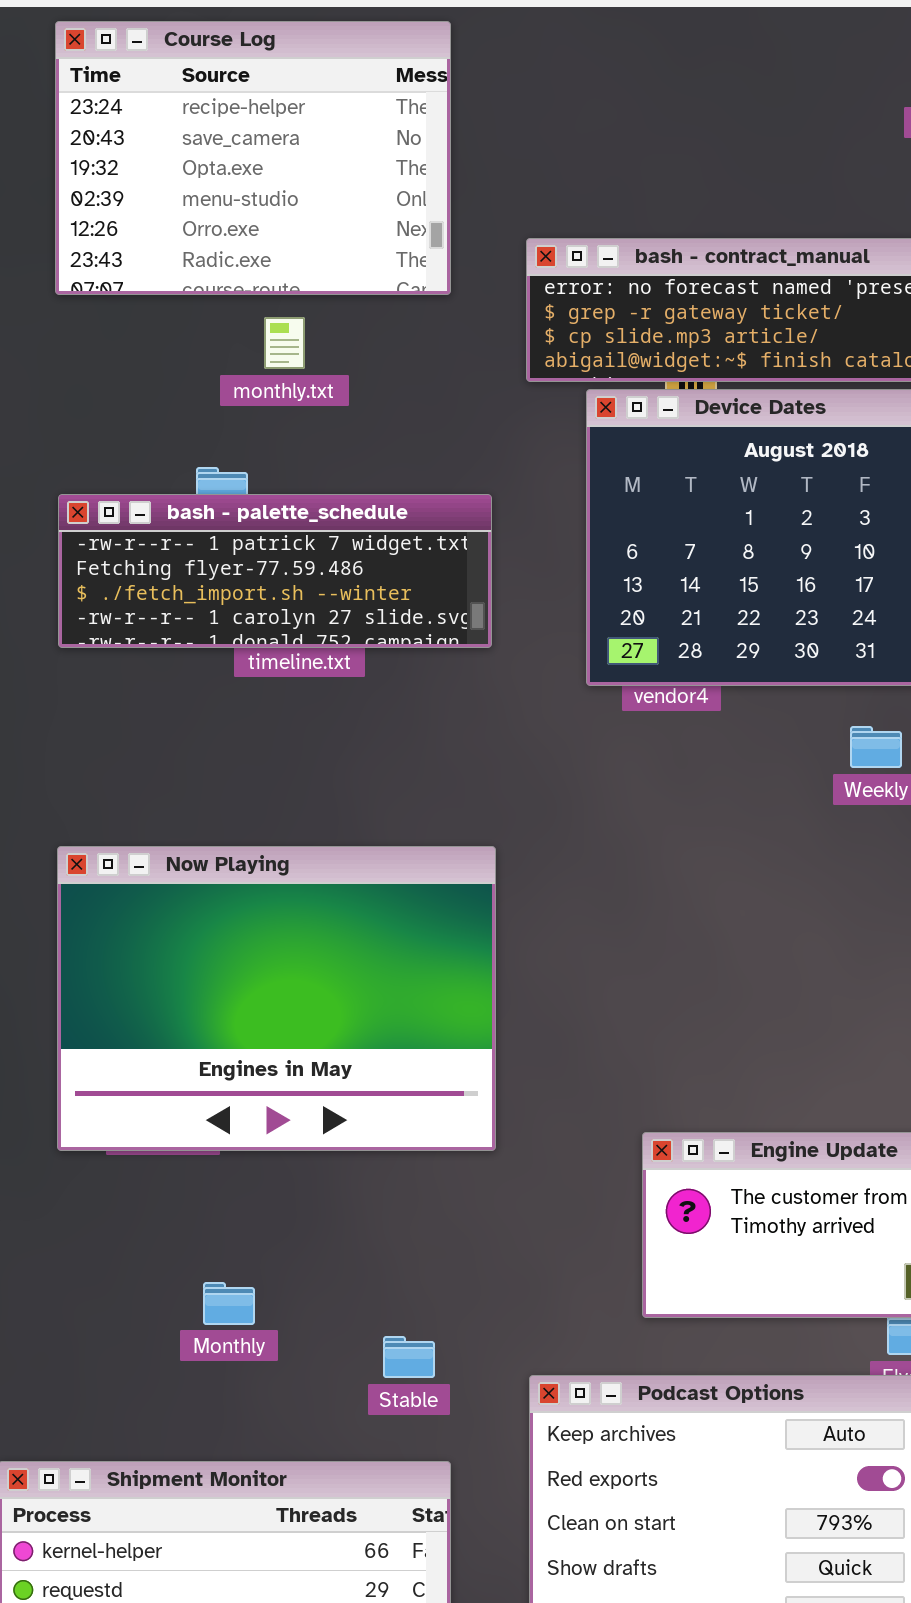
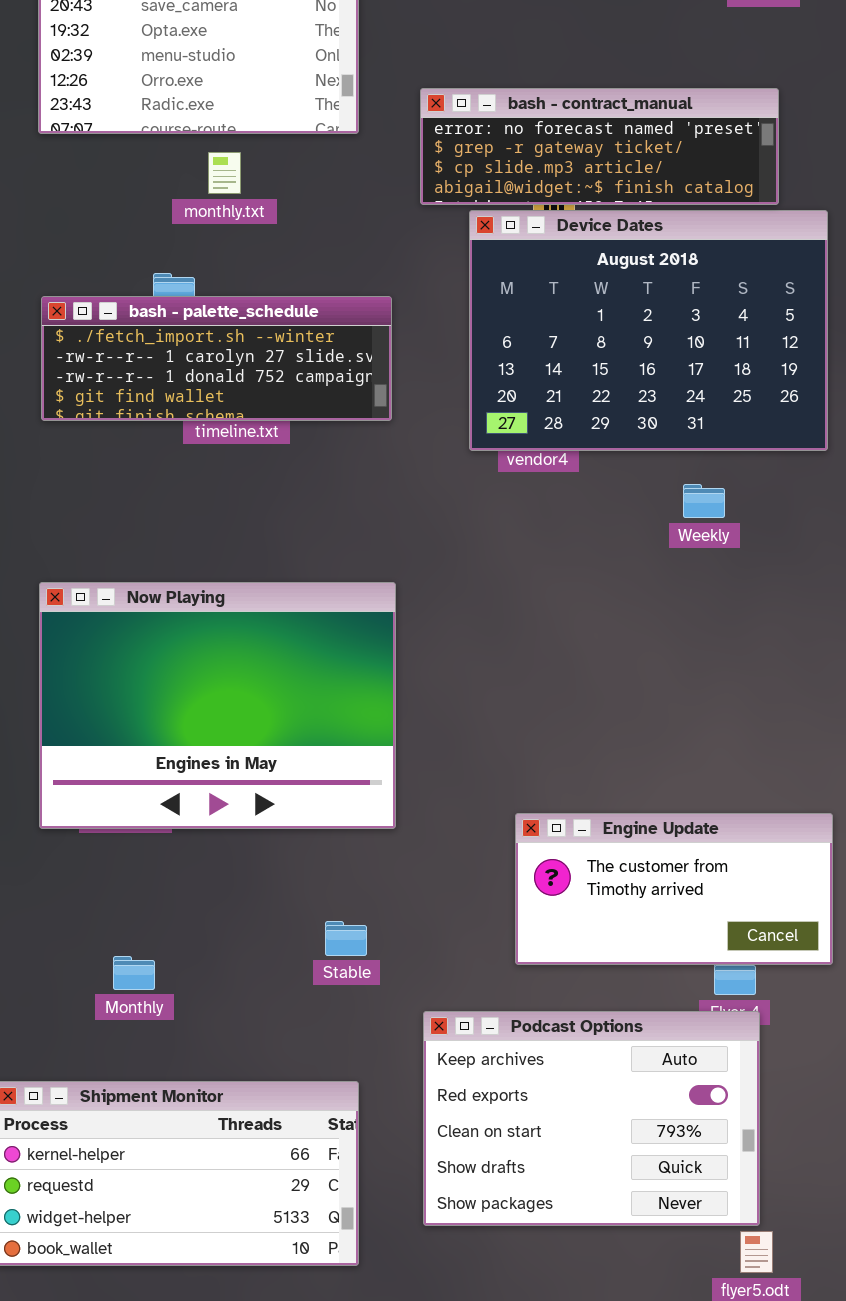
bash - palette_schedule: [58,494,492,648] -> [41,296,392,421], scrolled down 2 rows
Monthly: [203,1282,255,1325] -> [113,956,155,990], moved
Stable: [383,1336,435,1378] -> [325,921,367,956], moved

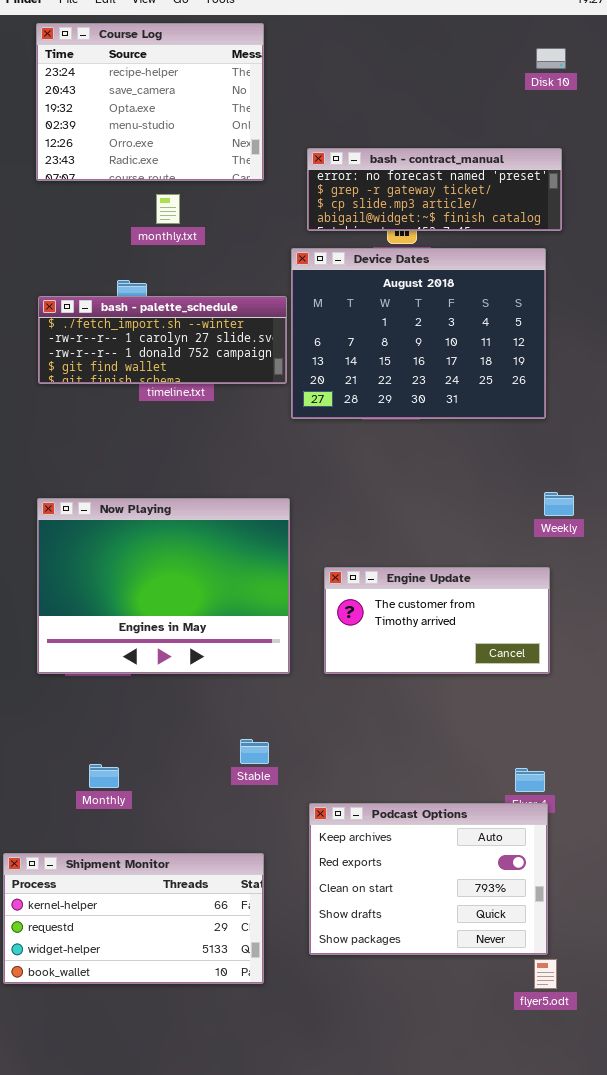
Device Dates: [469,210,828,451] -> [291,248,546,419], moved
Weekly: [683,484,725,518] -> [544,492,574,516], moved
Engine Update: [515,813,833,965] -> [324,567,550,674], moved

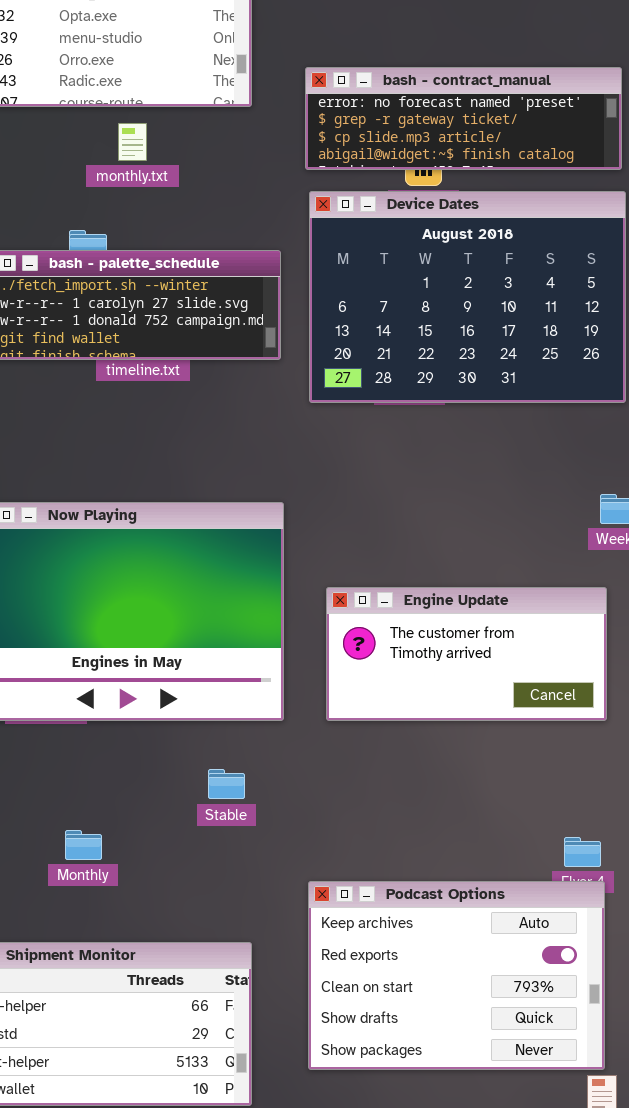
Device Dates: [291,248,546,419] -> [309,191,626,403], moved
Stable: [240,739,269,764] -> [208,769,245,799], moved
Monthly: [89,764,119,788] -> [65,830,102,860], moved

